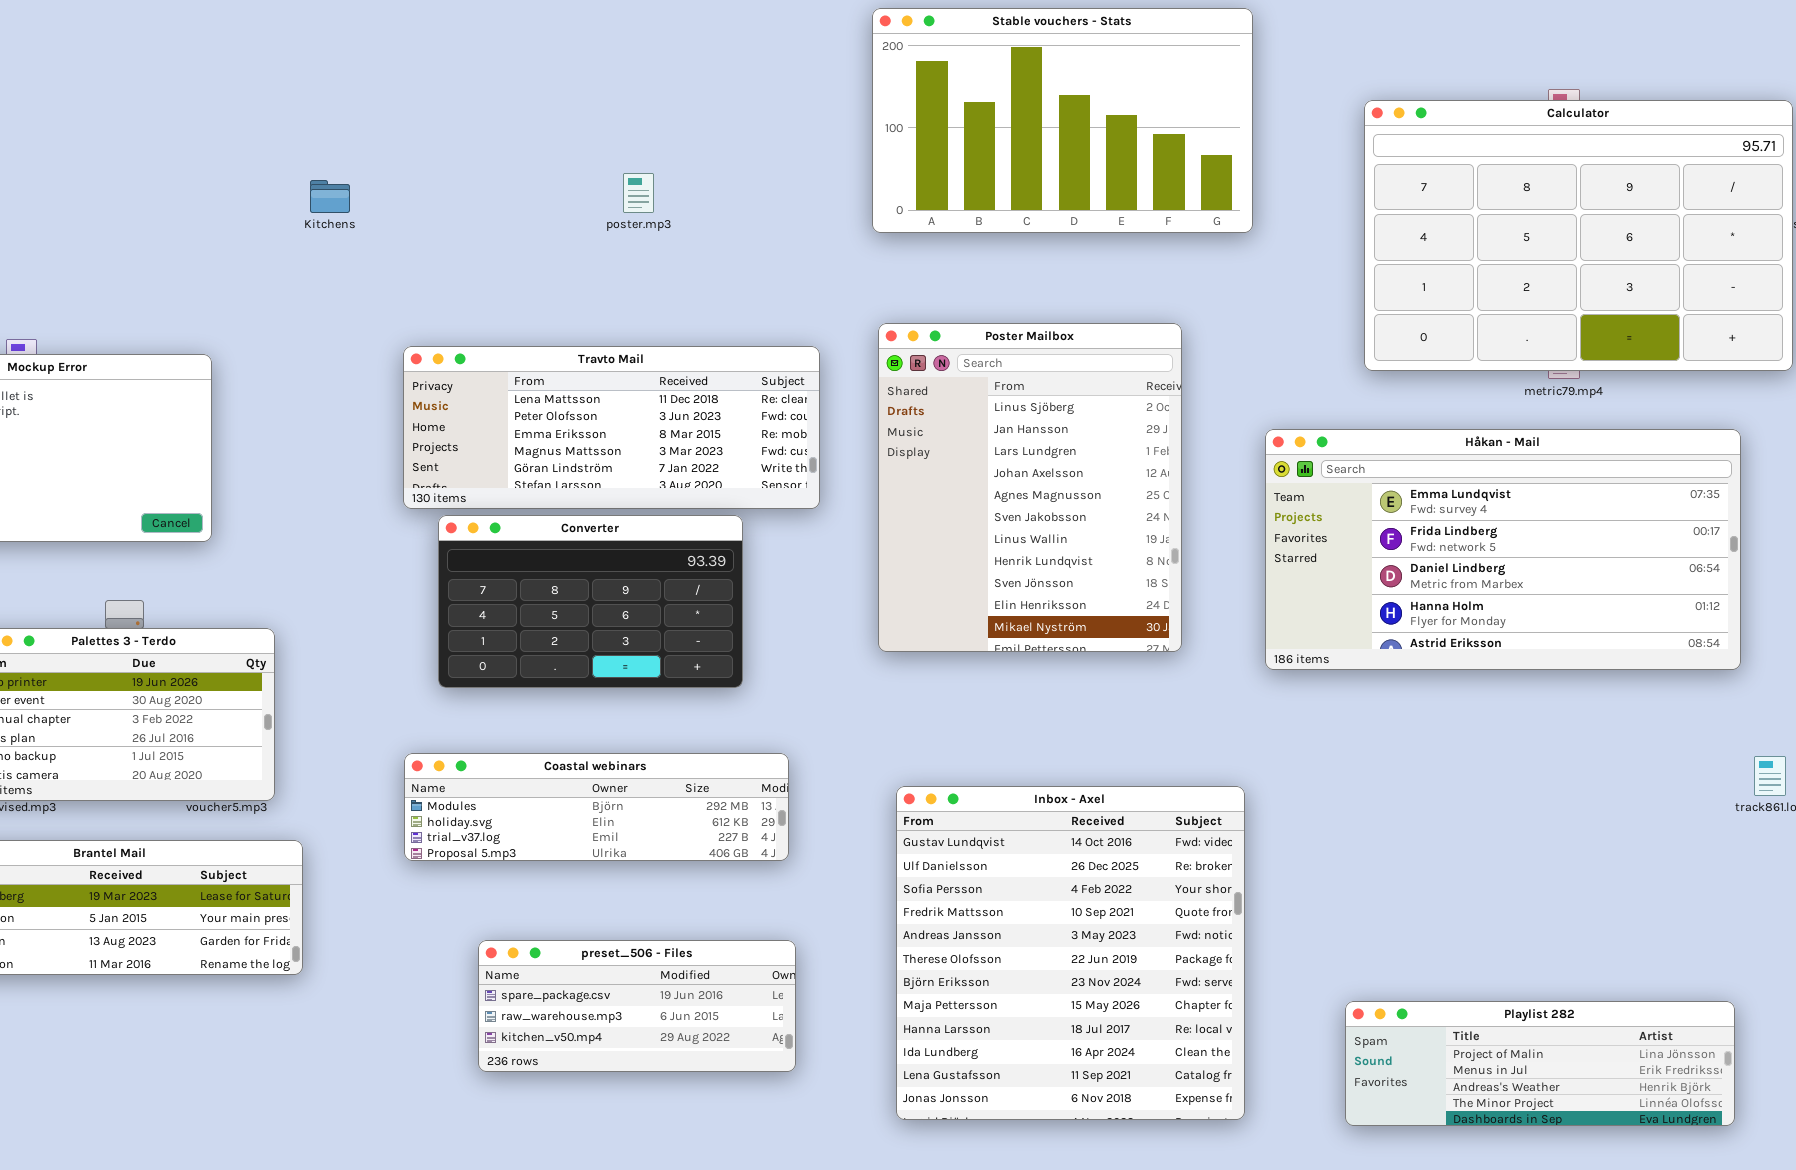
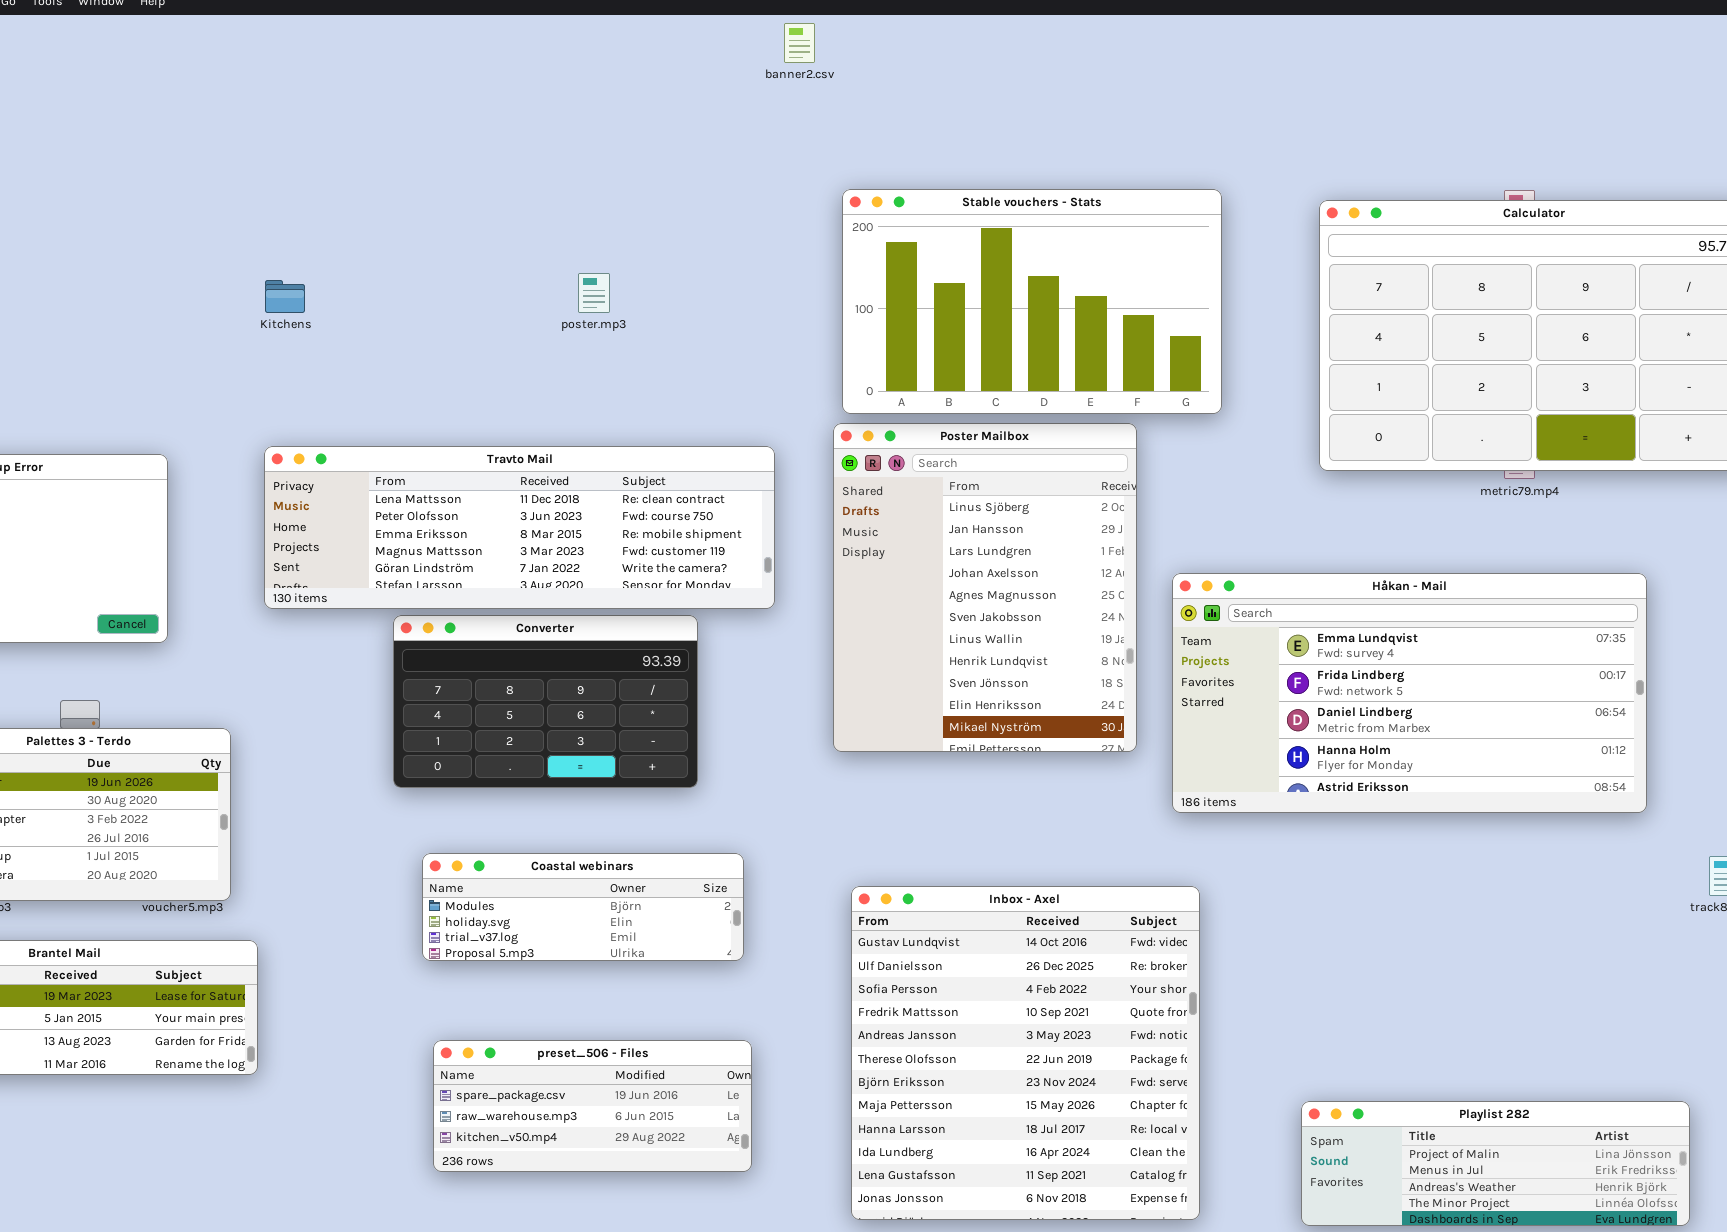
Stable vouchers - Stats: [872,8,1253,233] -> [842,189,1222,414], moved
Travto Mail: [403,346,820,509] -> [264,446,775,609], resized
Håkan - Mail: [1265,429,1741,670] -> [1172,573,1647,813], moved
Coastal webinars: [404,753,789,861] -> [422,853,744,961], resized

